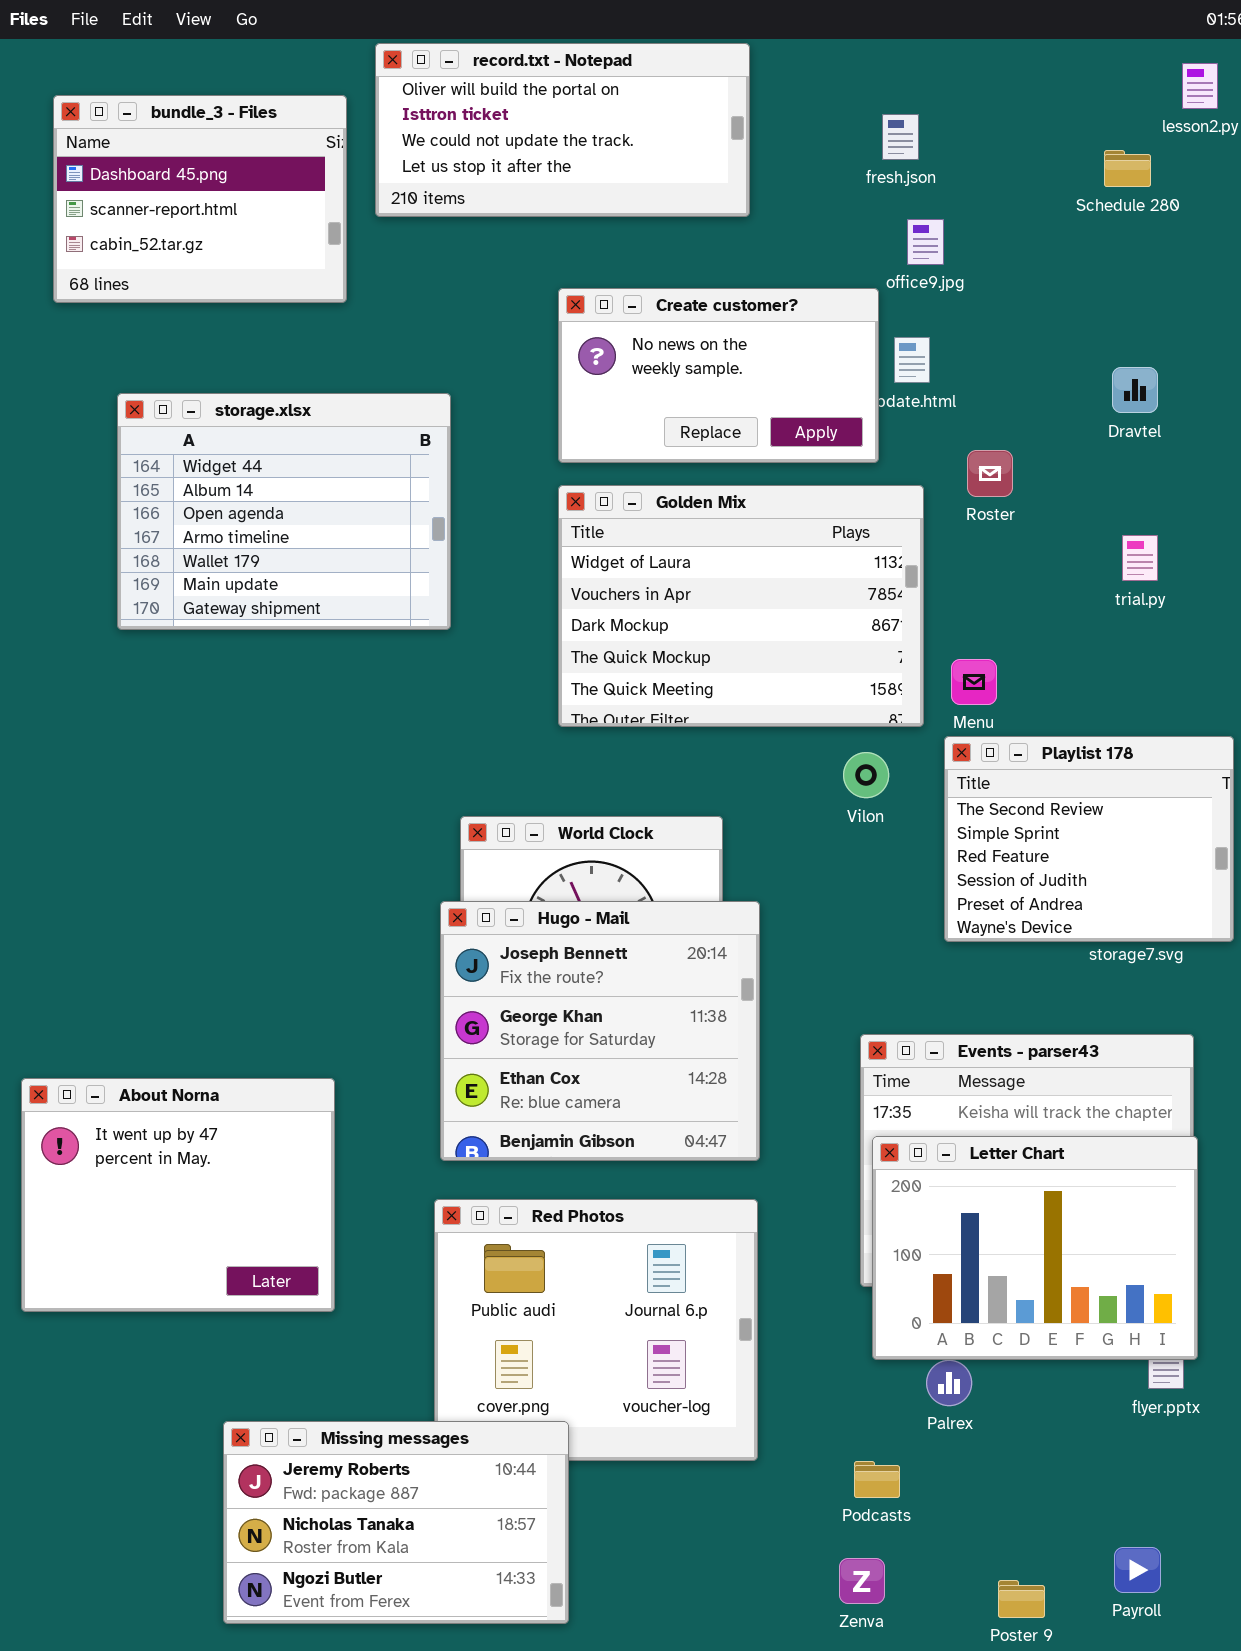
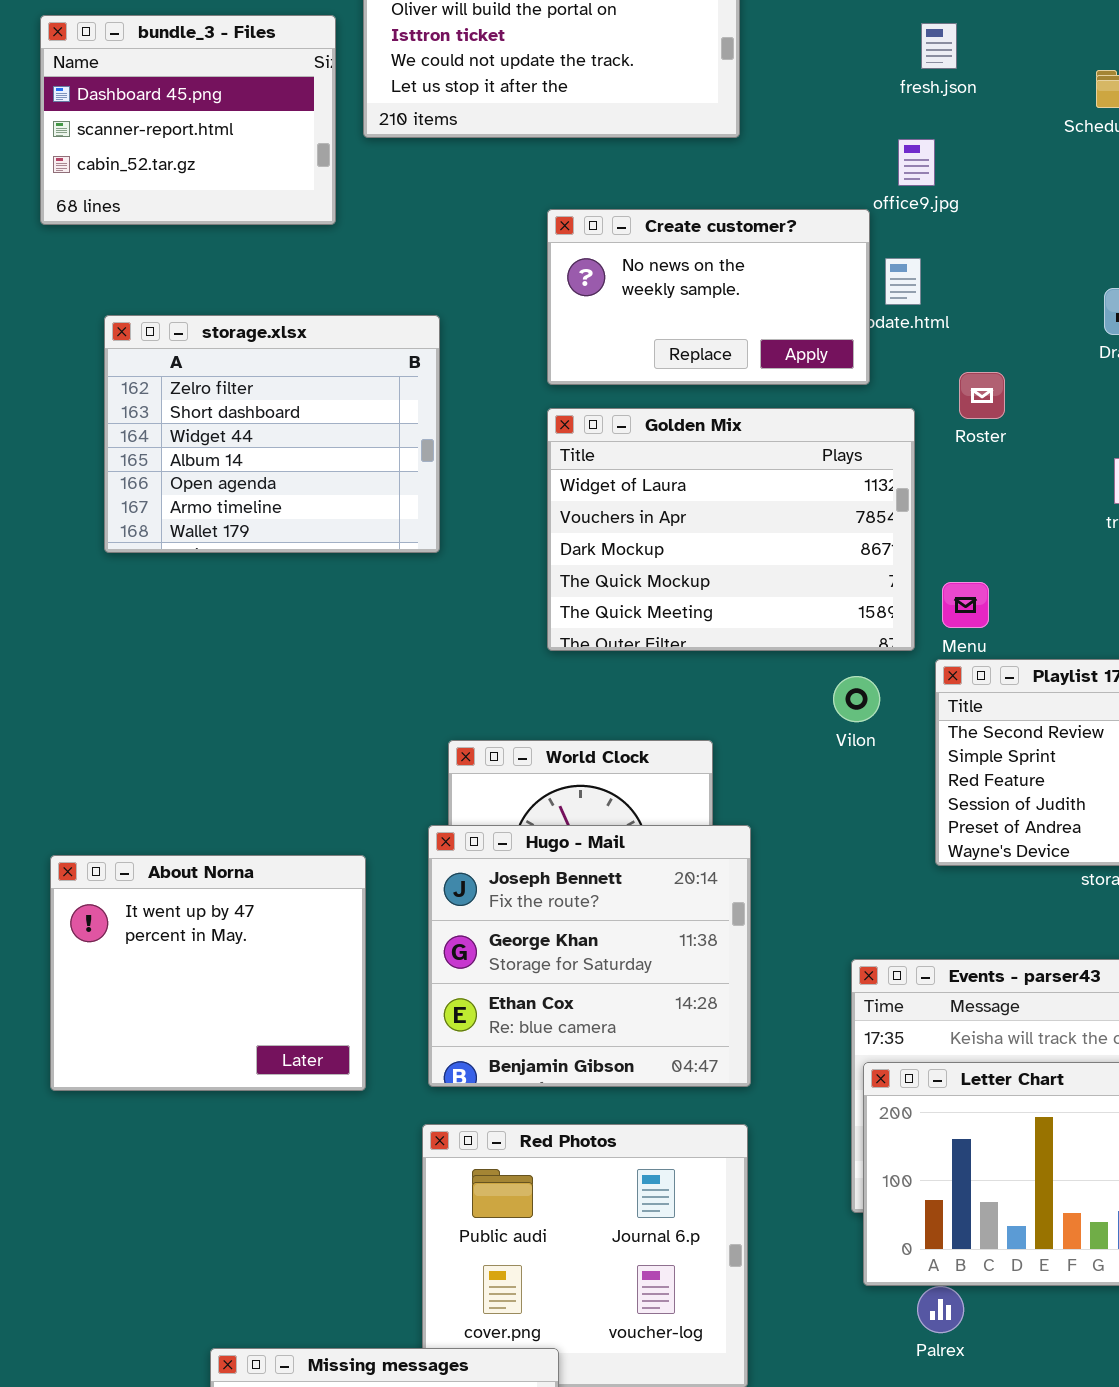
fresh.json: [882,114,919,160] -> [921,23,957,69], moved
storage.xlsx: [117,393,451,630] -> [104,315,440,553], scrolled up 2 rows
About Norna: [21,1078,335,1312] -> [50,855,366,1091], moved

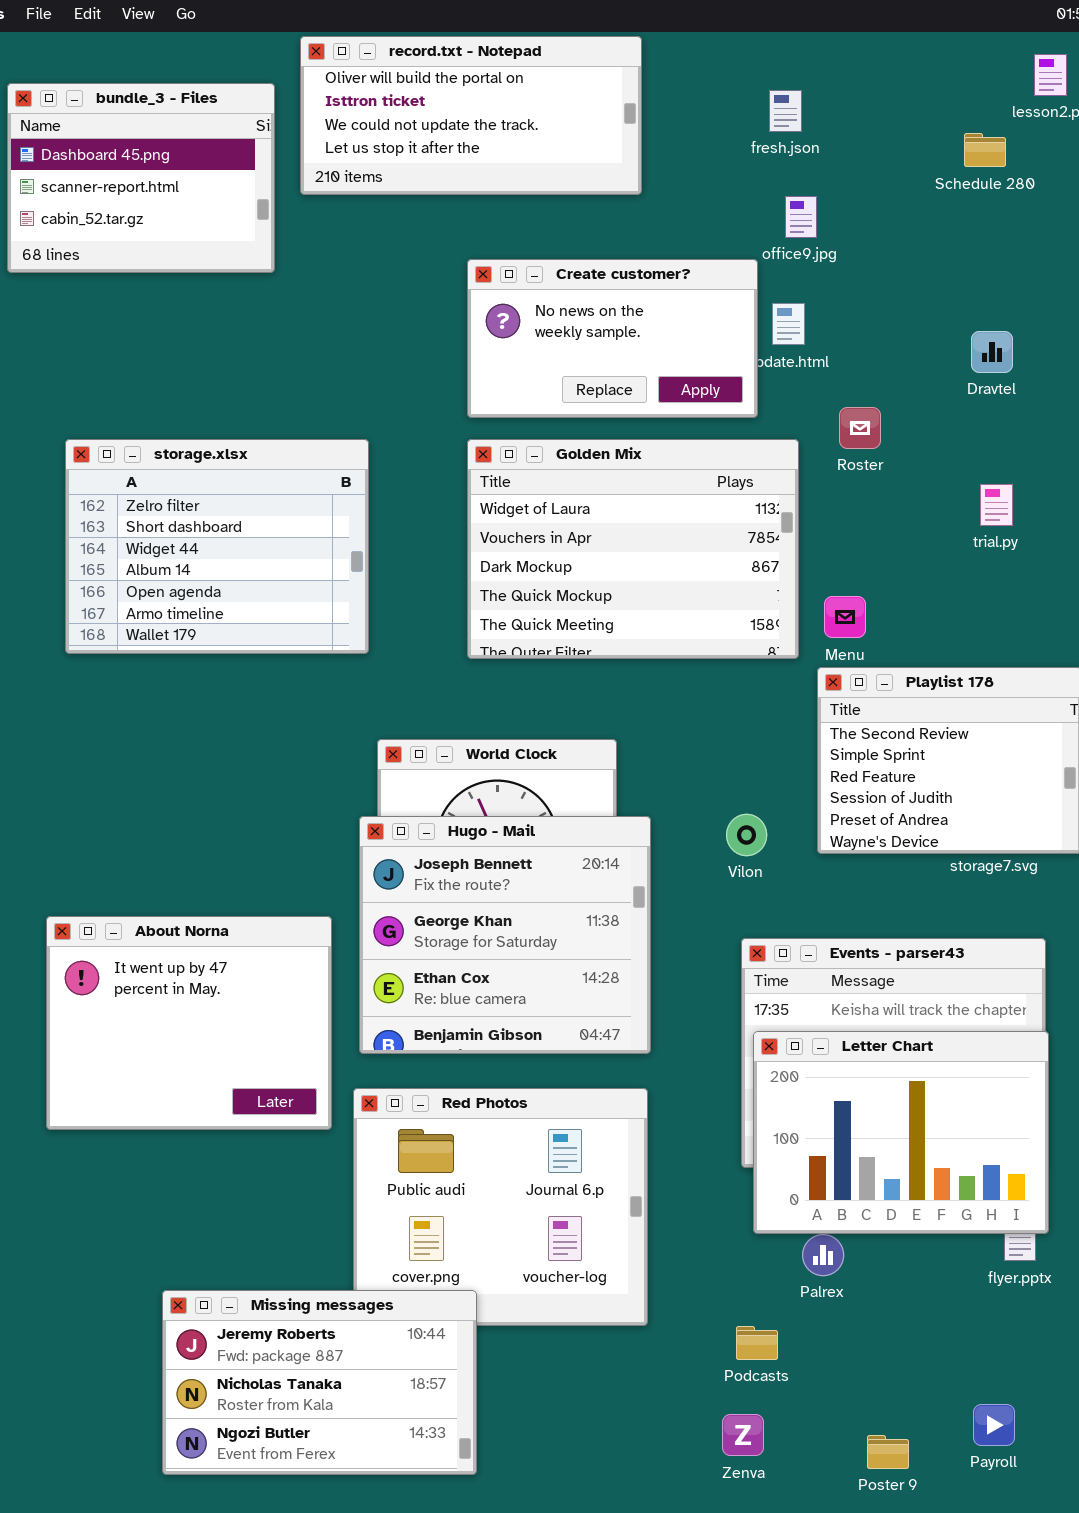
fresh.json: [921,23,957,69] -> [769,90,802,132], moved
storage.xlsx: [104,315,440,553] -> [65,439,369,654], moved
Vilon: [833,676,880,722] -> [726,814,767,856], moved
About Norna: [50,855,366,1091] -> [46,916,332,1130], moved

